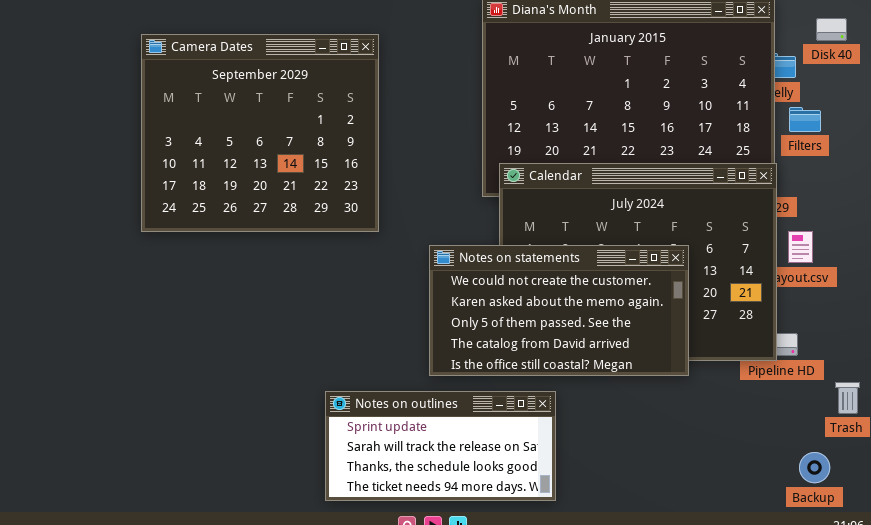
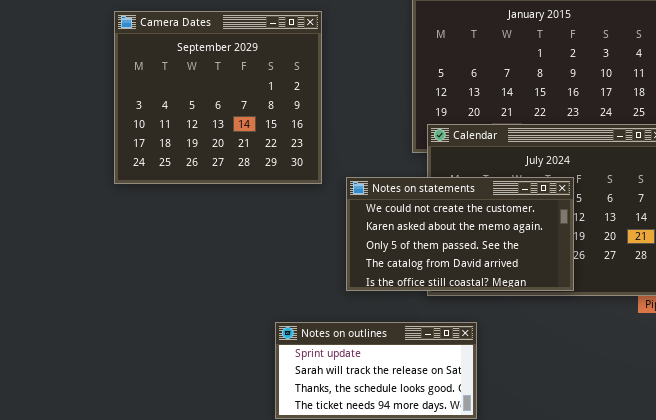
Notes on statements: [429,245,689,376] -> [346,177,574,291], moved

